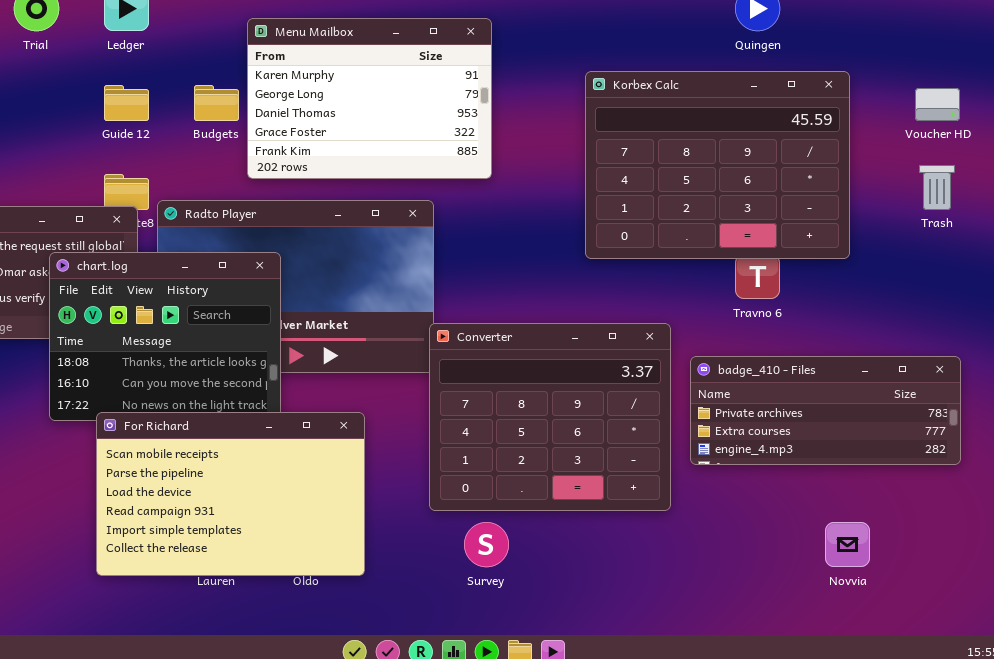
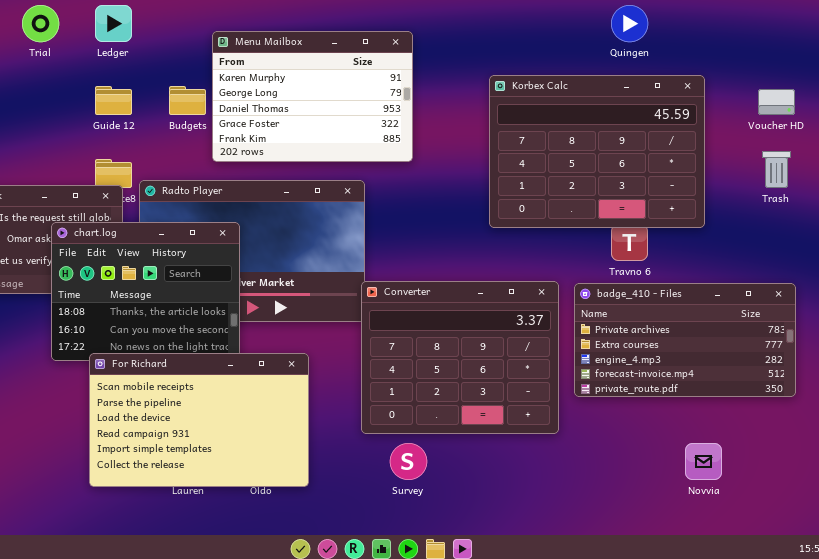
badge_410 - Files: [690,356,961,465] -> [574,283,796,397], resized

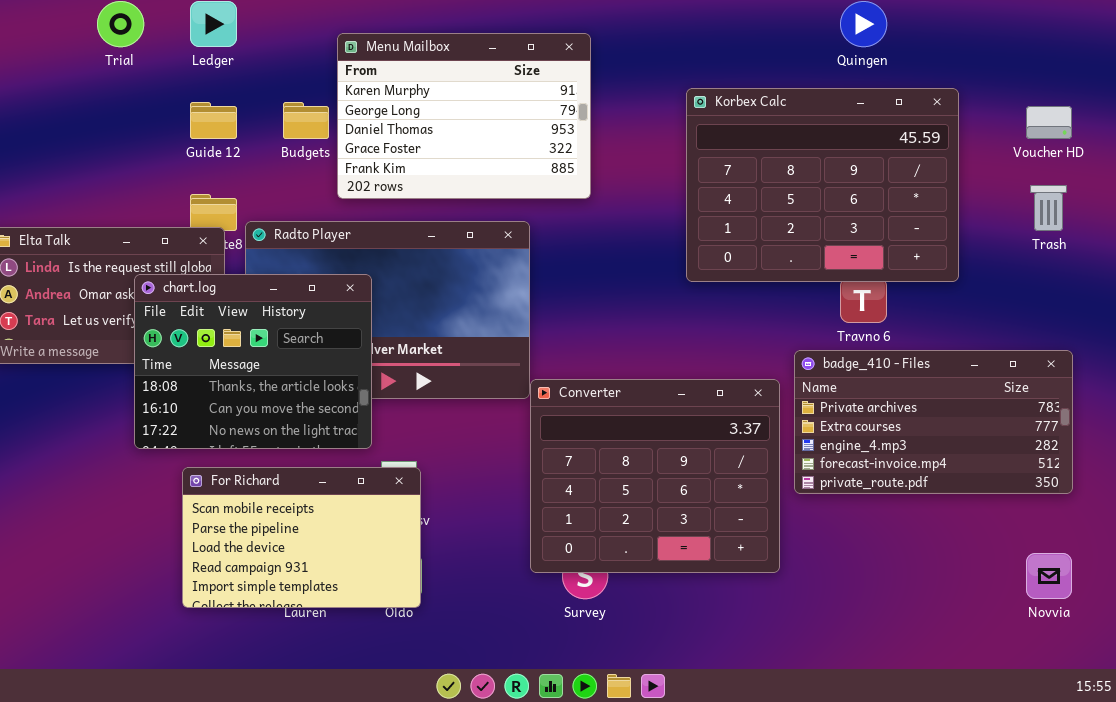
Converter: [361,281,559,434] -> [530,379,780,573], moved
For Richard: [89,353,309,487] -> [182,467,421,608], resized
Novvia: [685,443,722,480] -> [1026,553,1072,599], moved

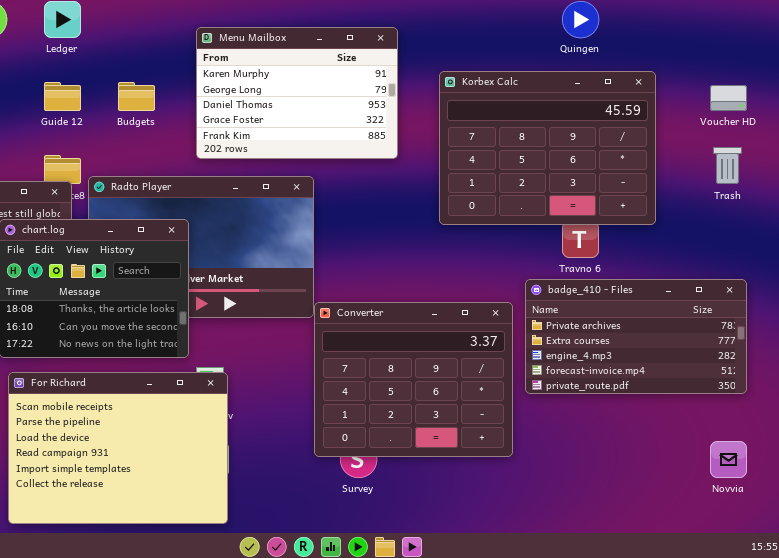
Menu Mailbox: [337,33,591,199] -> [196,27,398,159], moved
For Richard: [182,467,421,608] -> [8,372,228,524], resized

